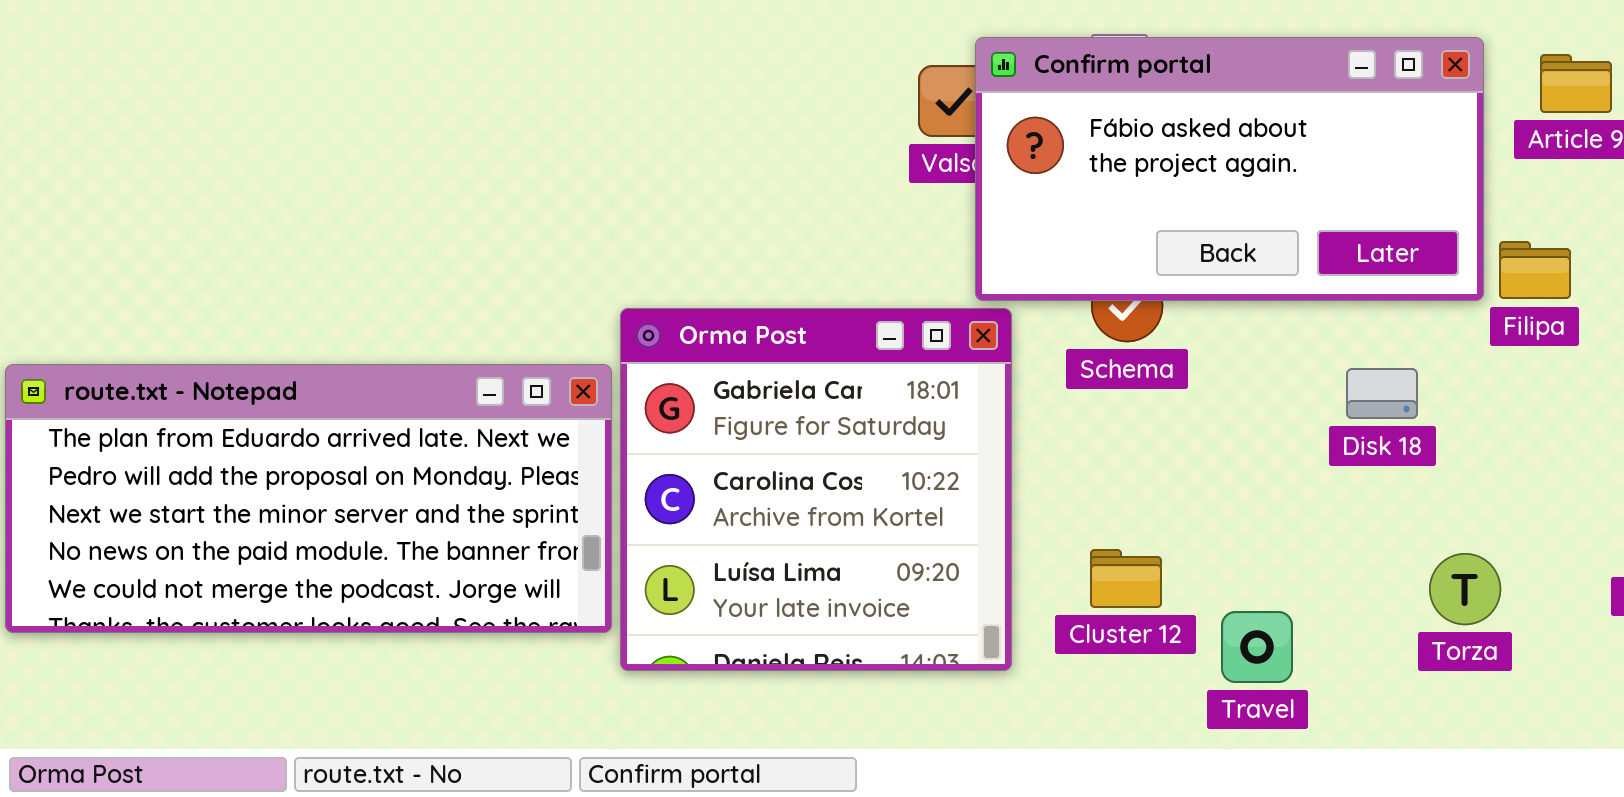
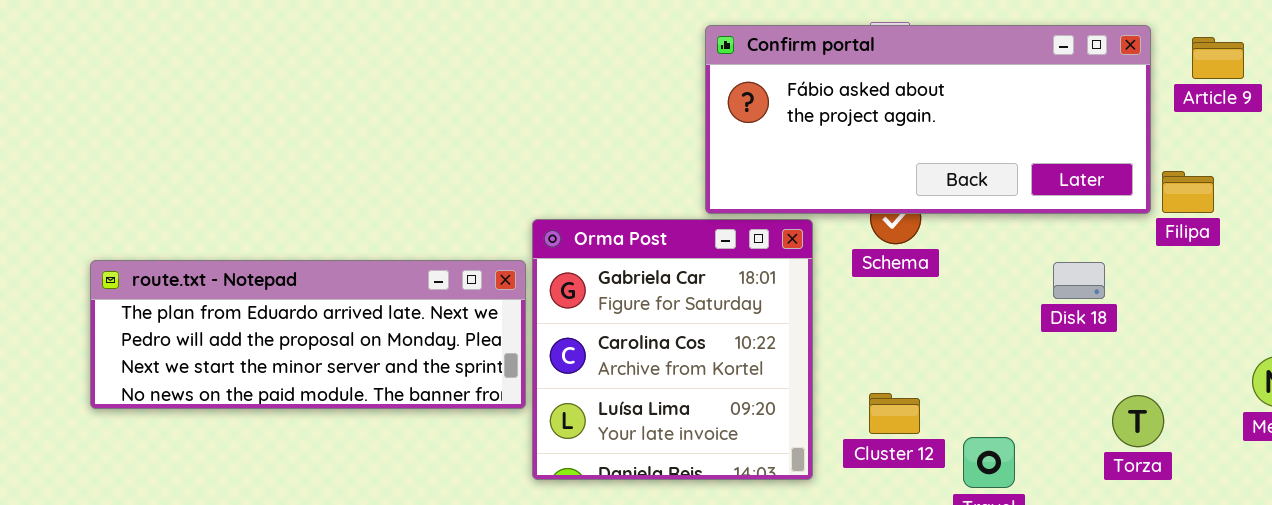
Confirm portal: [975,37,1484,301] -> [705,25,1151,214], resized
route.txt - Notepad: [5,364,612,633] -> [90,260,526,409], resized

